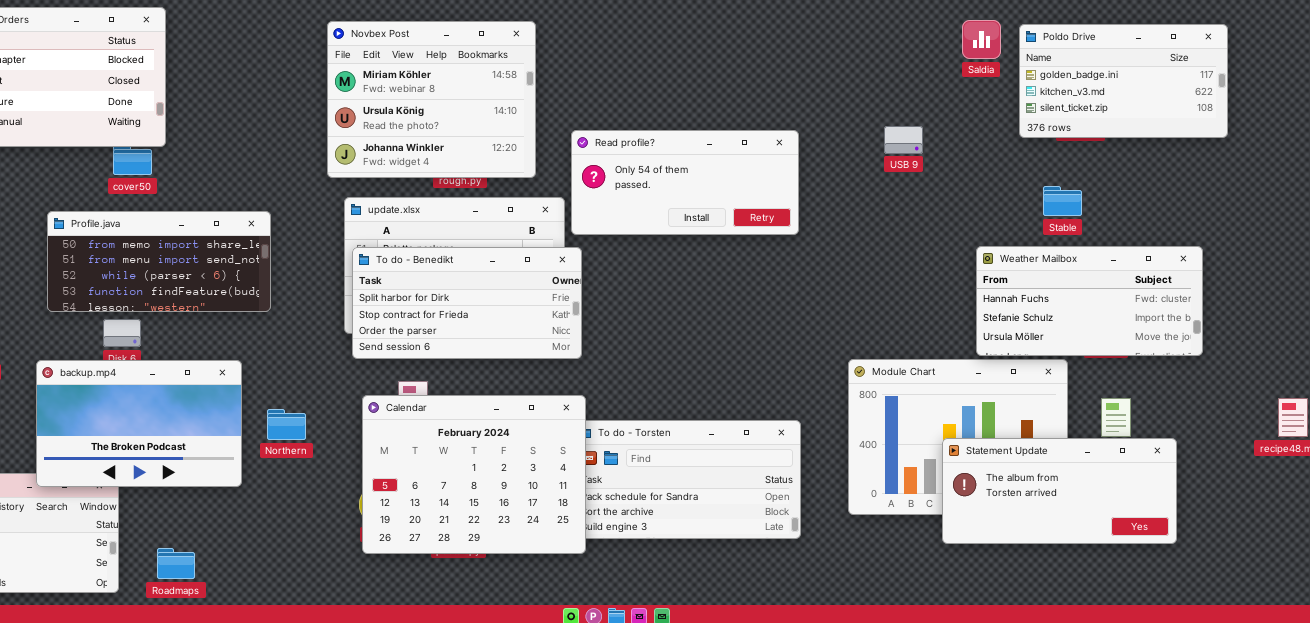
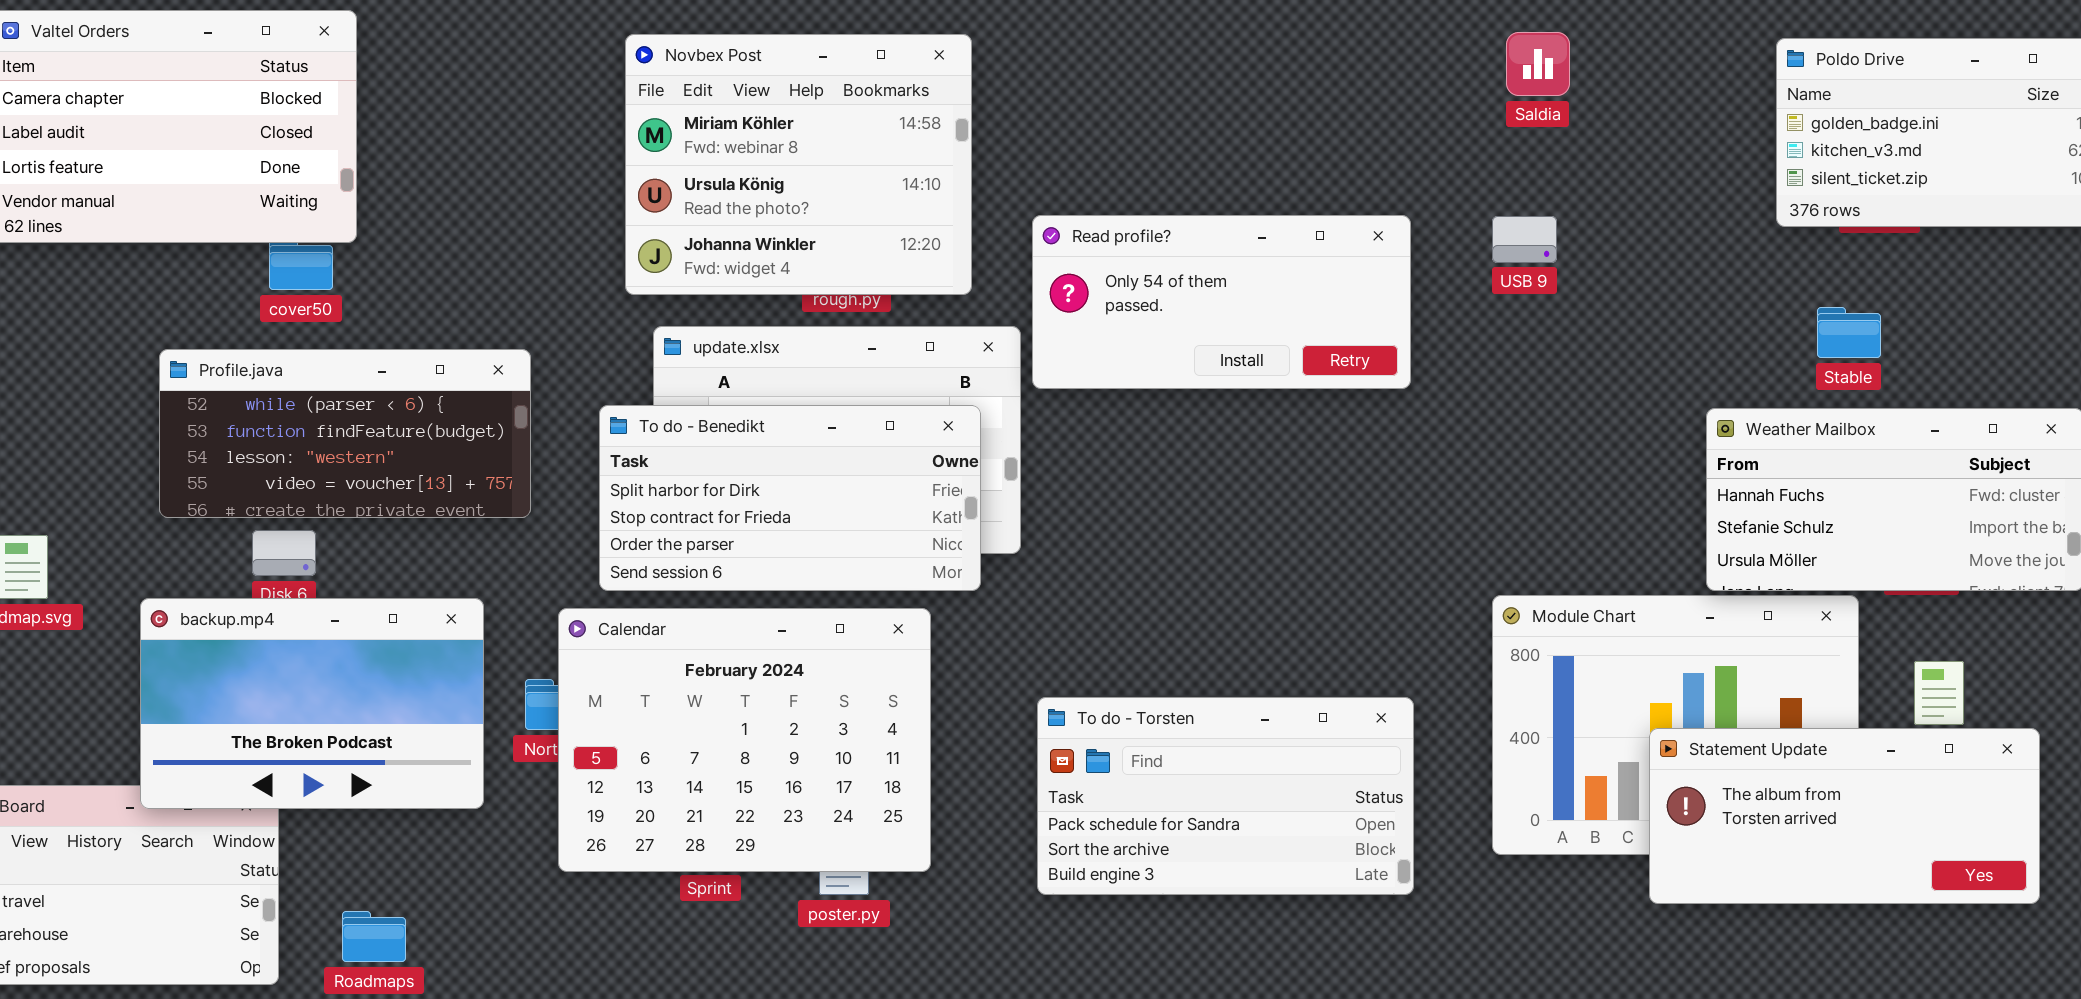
Saldia: [962,20,1001,59] -> [1506,32,1570,96], moved
USB 9: [884,126,923,154] -> [1492,216,1557,263], moved
Profile.java: [47,211,271,312] -> [159,349,531,518], scrolled down 2 rows
To do - Benedikt: [352,247,582,359] -> [599,405,981,591], moved
Calendar: [362,395,586,554] -> [558,608,931,872], moved

